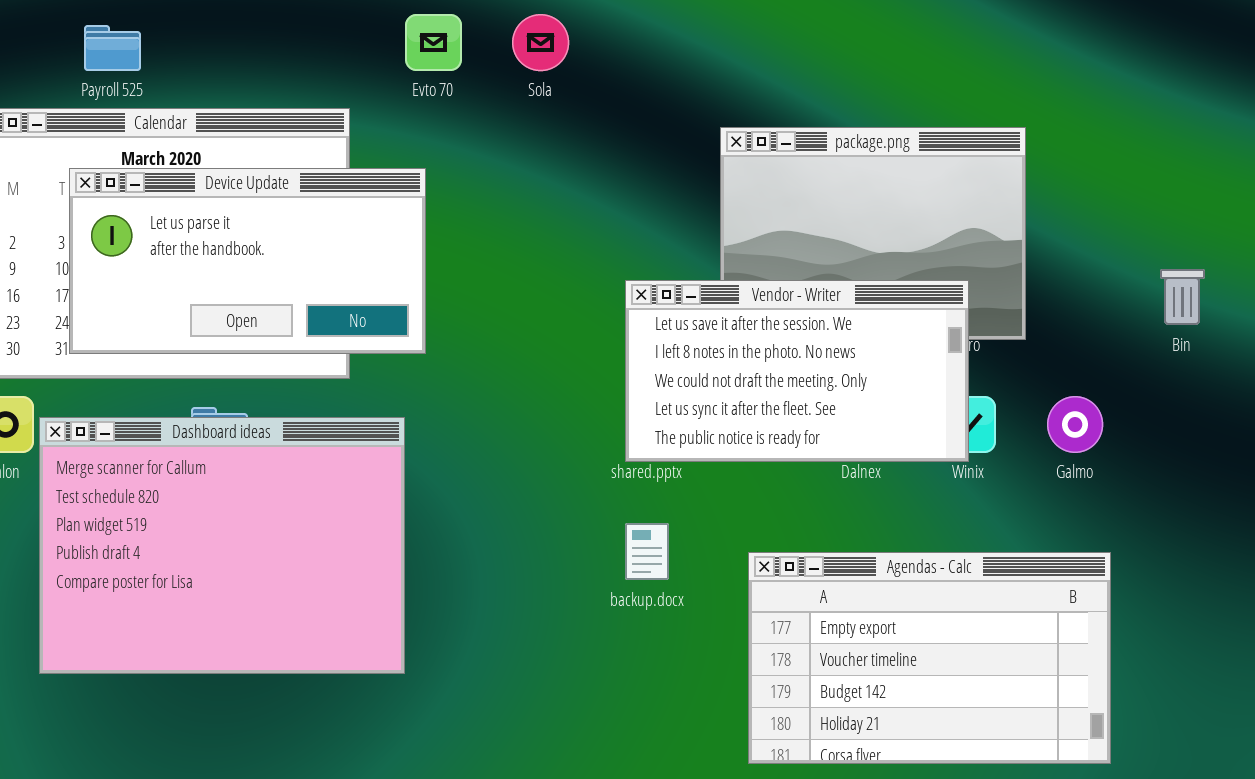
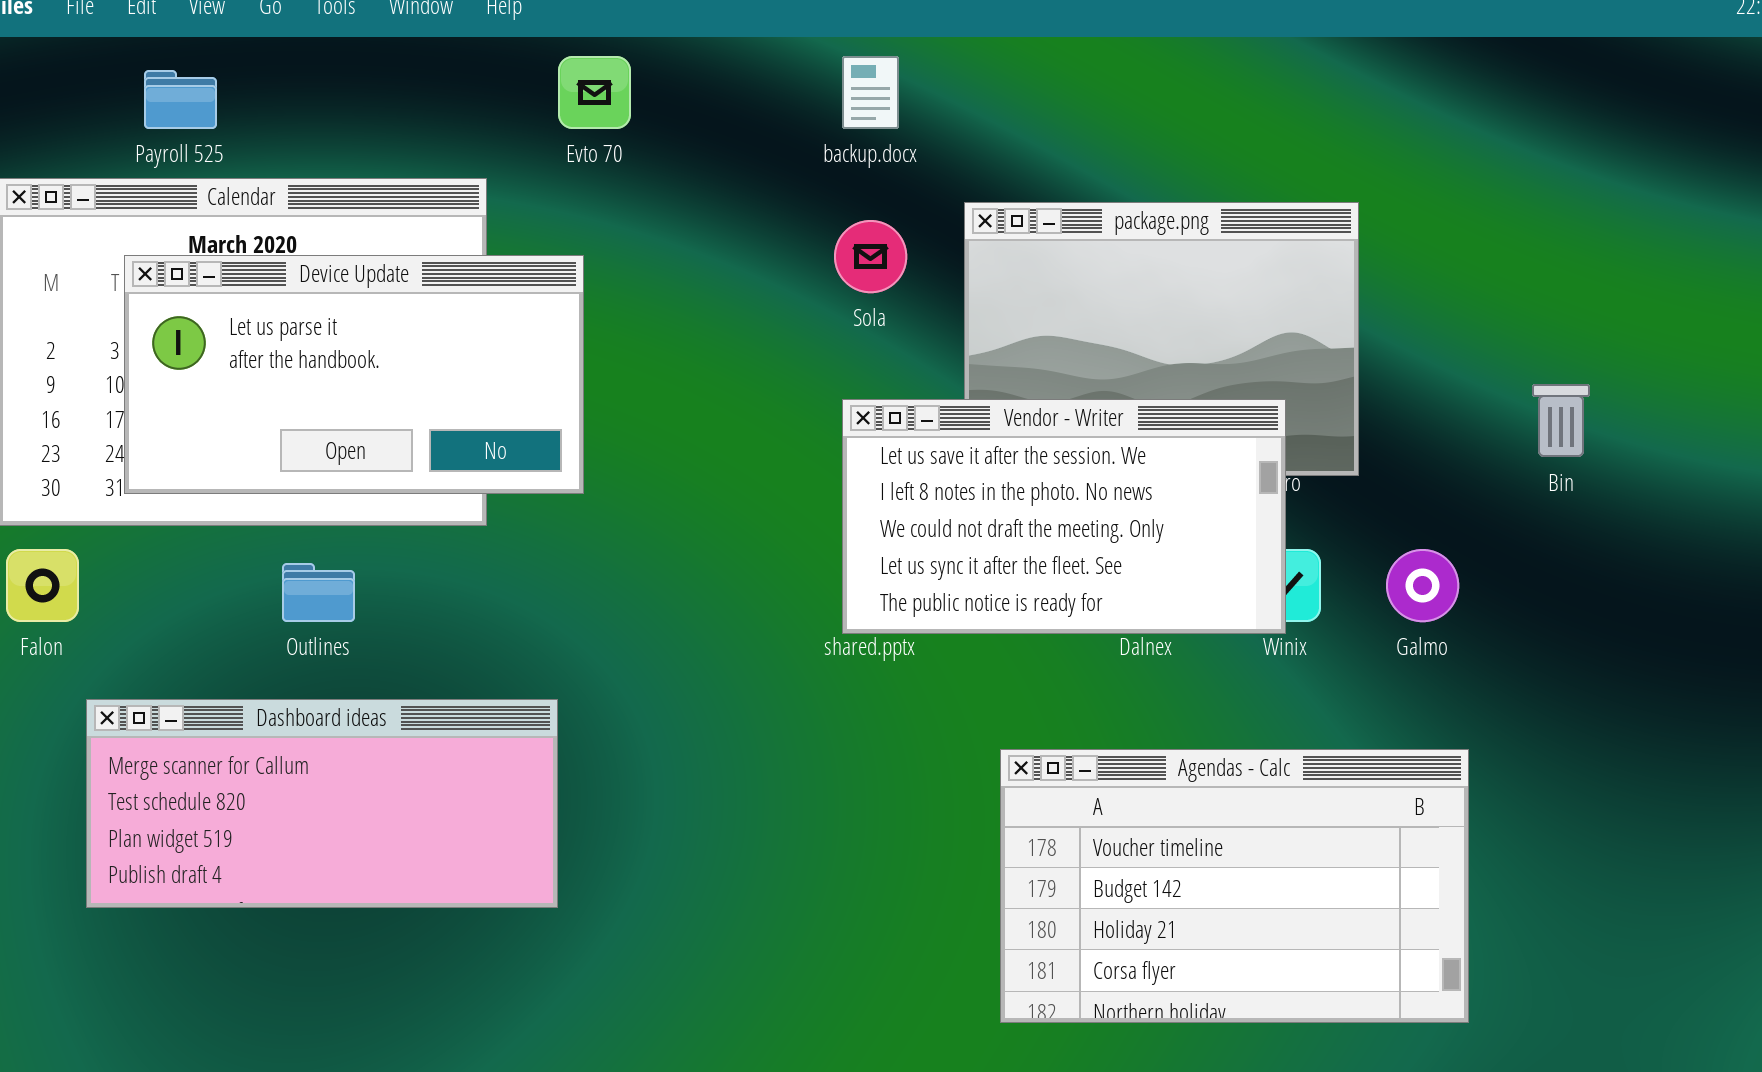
Sola: [512,14,569,71] -> [834,220,907,293], moved
Dashboard ideas: [39,417,405,674] -> [86,699,558,908], resized
backup.docx: [625,523,669,580] -> [842,56,899,129], moved
Agendas - Calc: [748,552,1111,764] -> [1000,749,1469,1023], scrolled down 1 row

